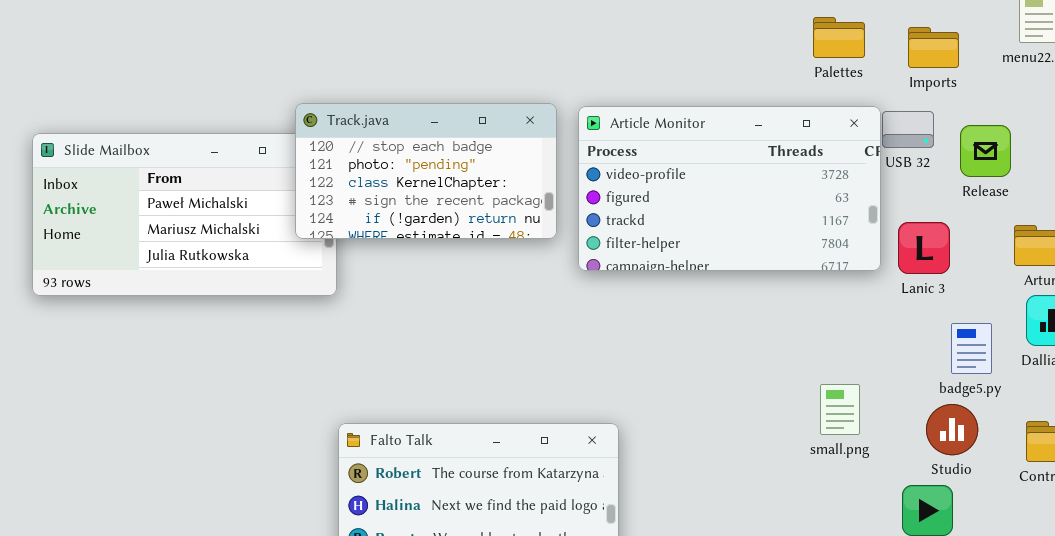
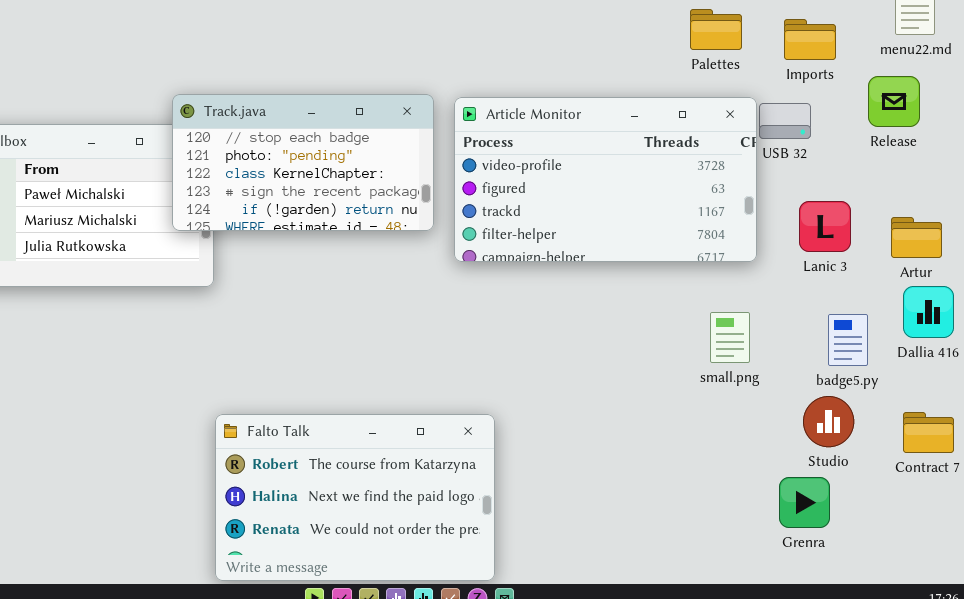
Release: [960,125,1011,177] -> [868,76,920,127], moved
Lanic 3: [898,222,950,274] -> [799,201,851,252], moved
small.png: [820,384,860,435] -> [710,312,750,363], moved

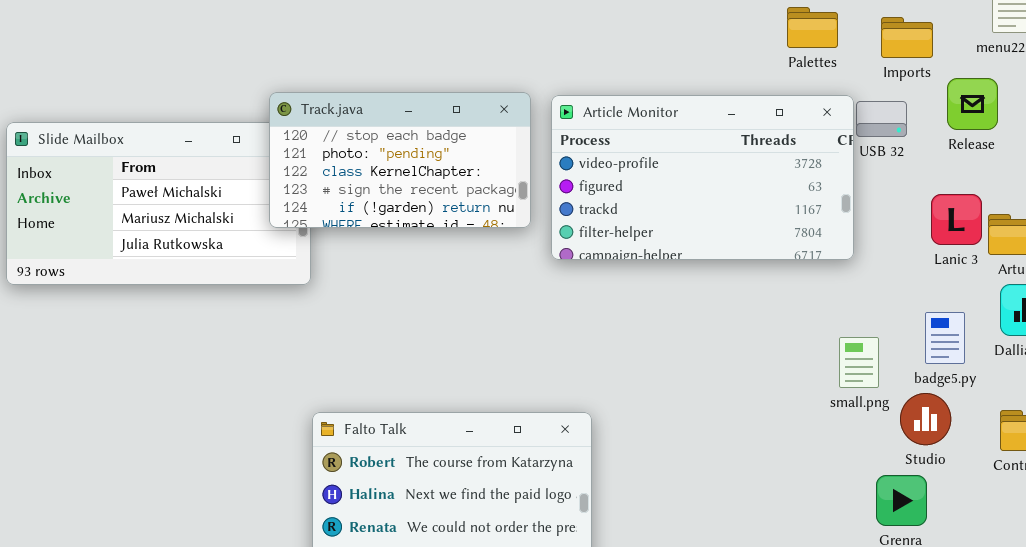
Release: [868,76,920,127] -> [947,78,998,130], moved
Lanic 3: [799,201,851,252] -> [931,194,982,245], moved
small.png: [710,312,750,363] -> [839,337,879,388], moved

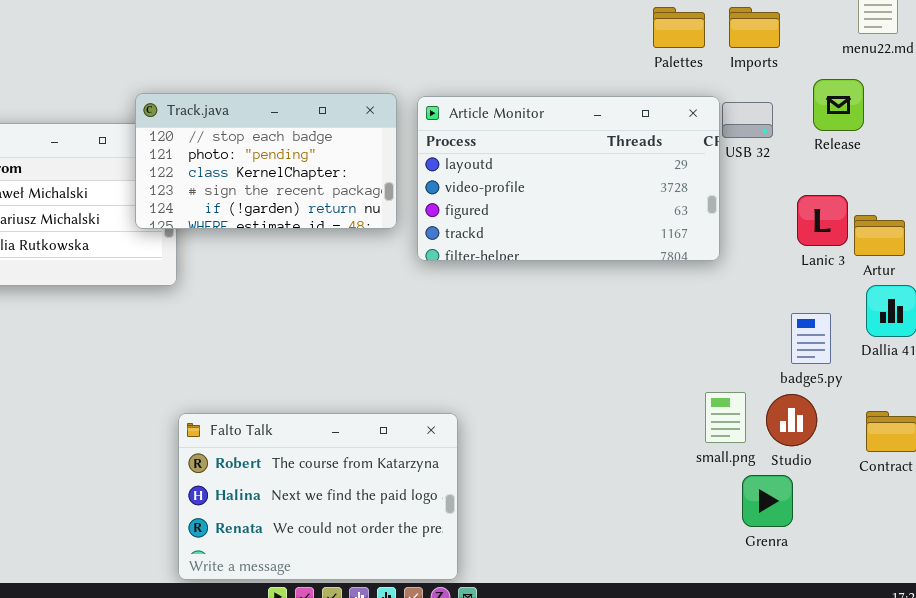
Imports: [881,17,933,58] -> [729,7,780,48], moved
Article Monitor: [551,95,854,260] -> [417,96,720,261], scrolled up 1 row
small.png: [839,337,879,388] -> [705,392,746,443], moved

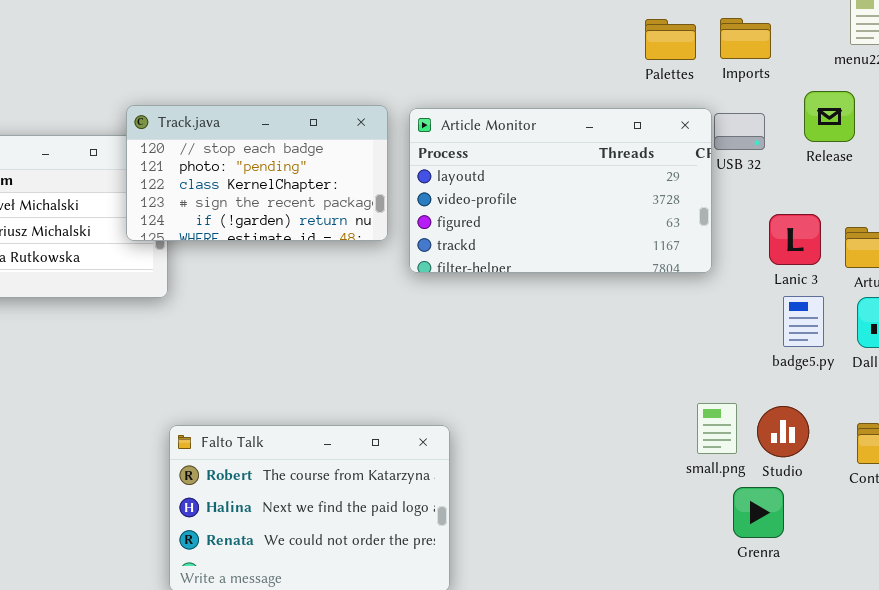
Lanic 3: [797,195,848,246] -> [769,214,821,265], moved
badge5.py: [791,313,831,364] -> [783,296,824,347], moved

